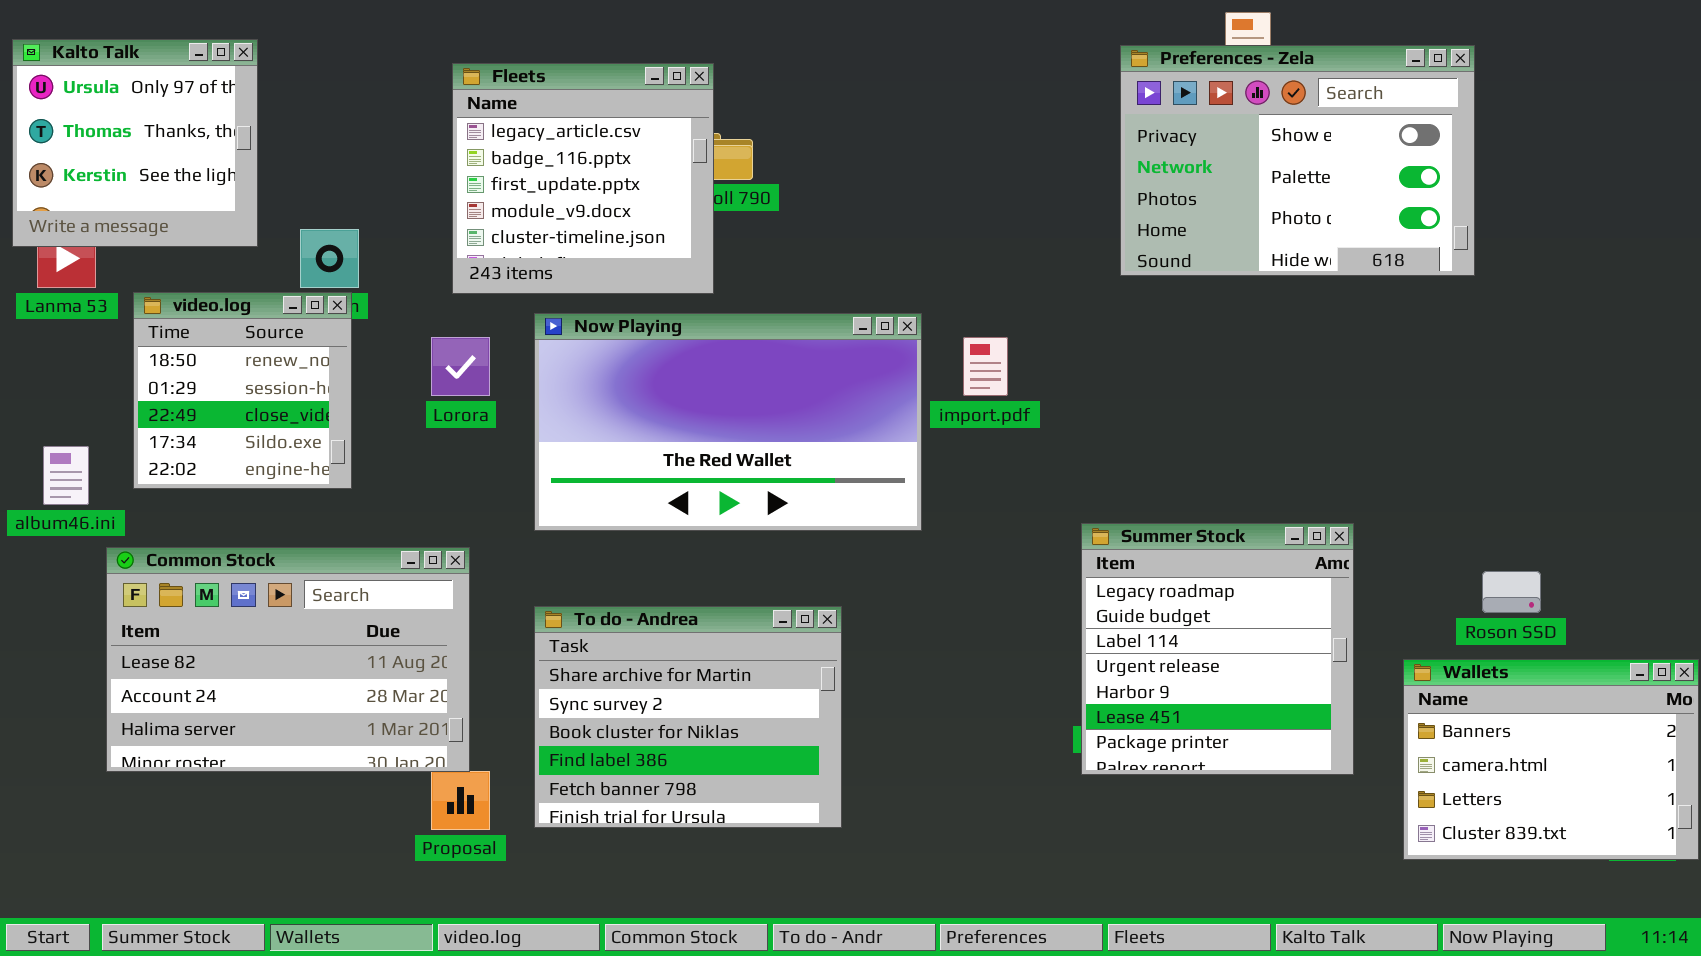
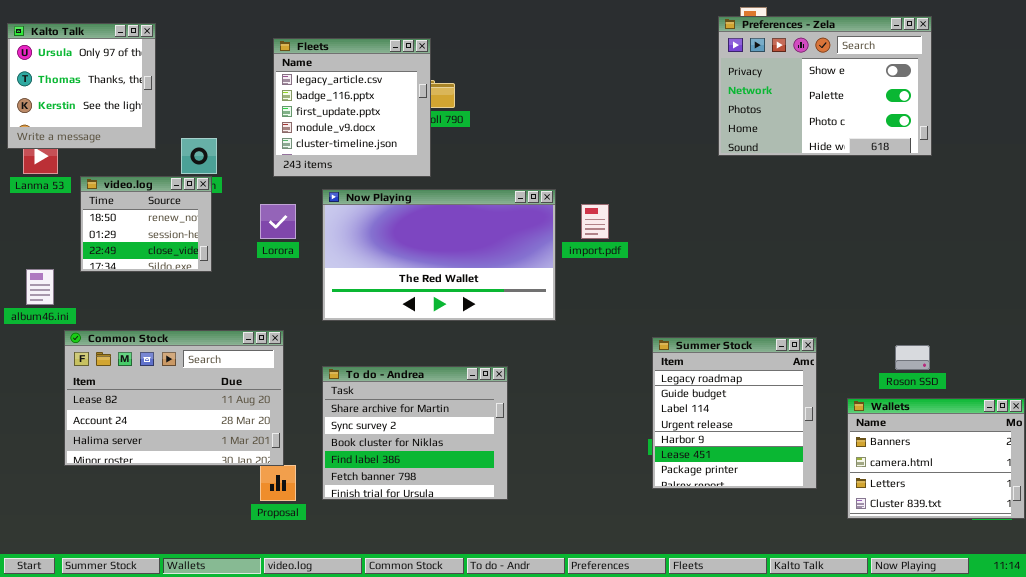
Preferences - Zela: [1120,45,1475,276] -> [718,16,932,156], moved
video.log: [133,292,352,489] -> [80,176,212,272], resized
Summer Stock: [1081,523,1354,775] -> [652,337,817,489], moved

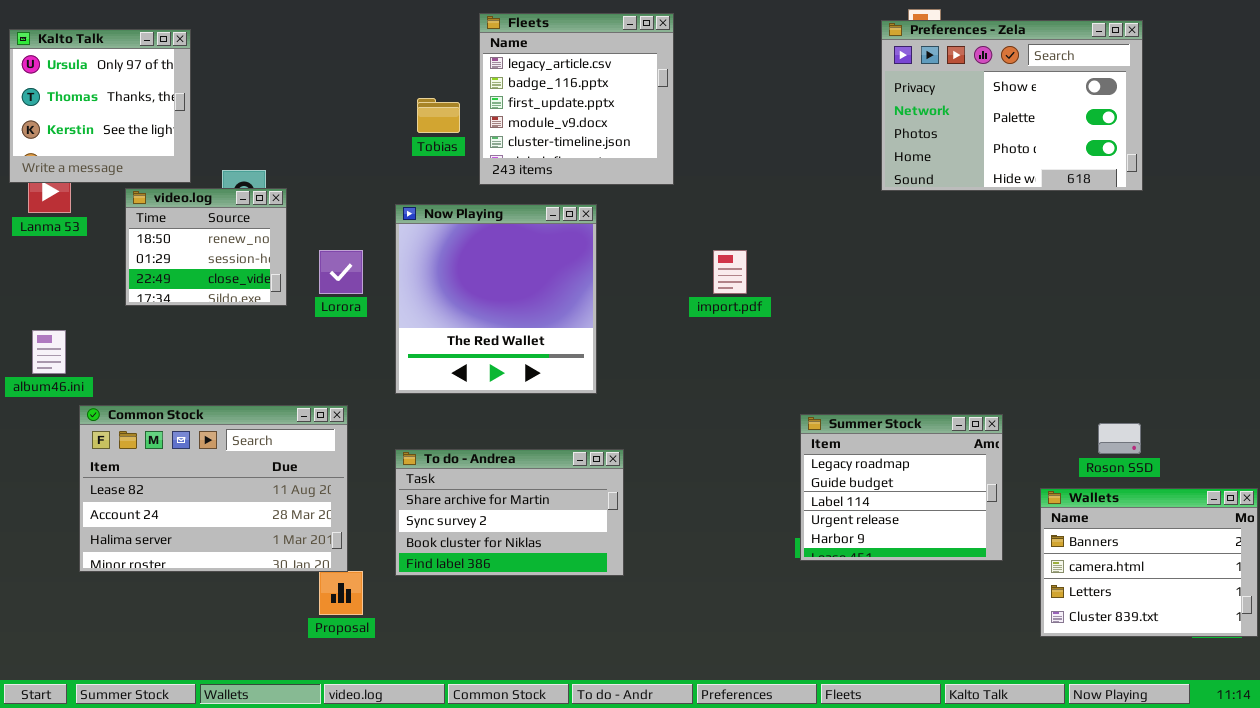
Fleets: [273,38,431,177] -> [479,13,674,185], moved
video.log: [80,176,212,272] -> [125,188,287,306], moved
Now Playing: [322,189,556,321] -> [395,204,597,394], resized
Summer Stock: [652,337,817,489] -> [800,414,1003,561], resized
To do - Andrea: [322,366,508,500] -> [395,449,624,576], resized

